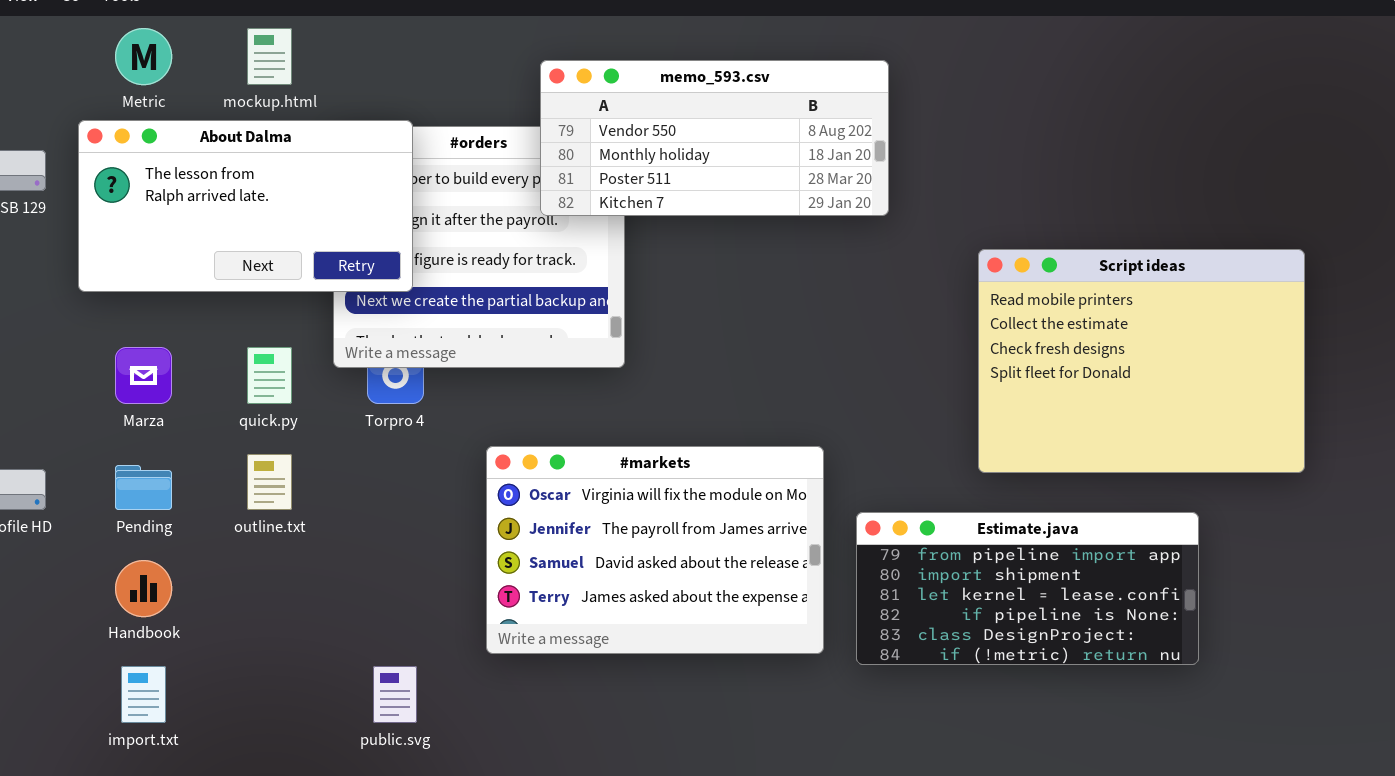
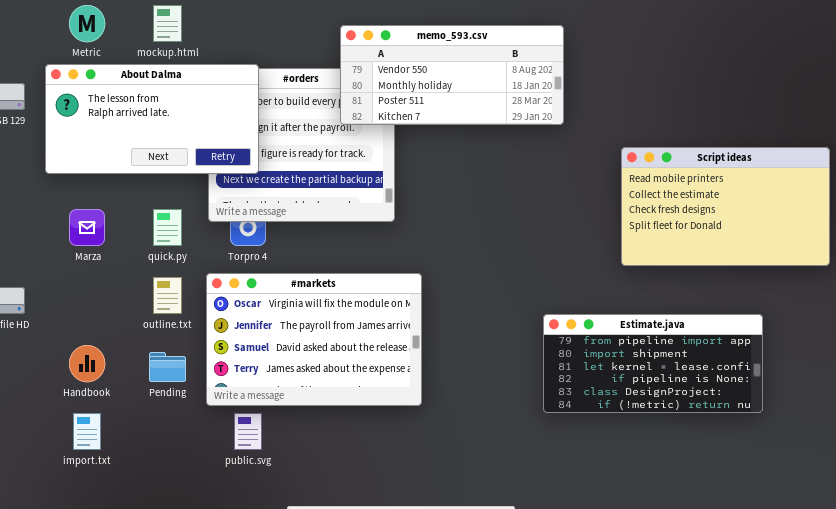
Script ideas: [978,249,1305,473] -> [621,147,830,266], resized
#markets: [486,446,824,654] -> [206,273,422,406], moved
Pending: [115,465,172,510] -> [149,352,186,382], moved

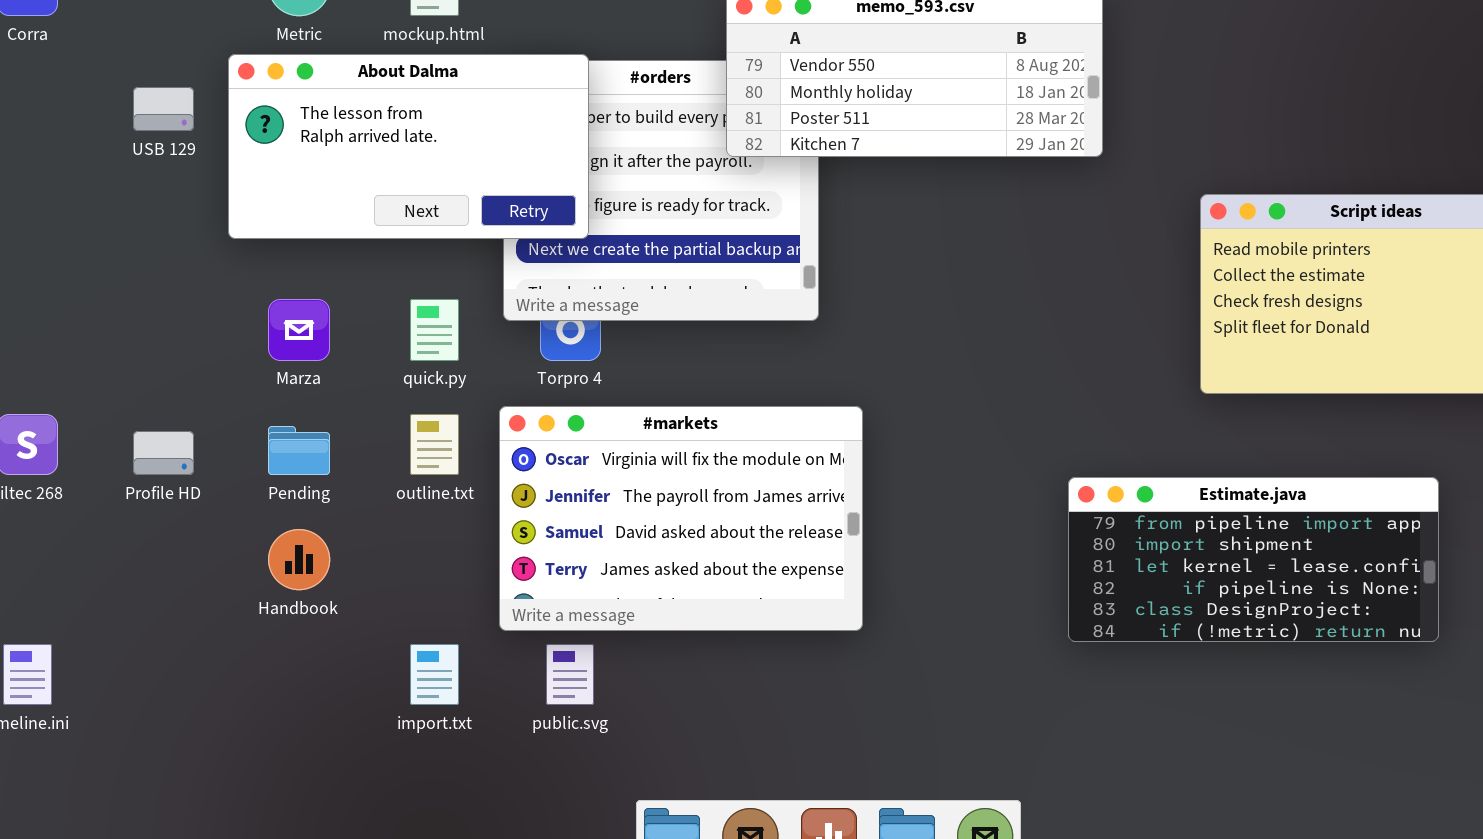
Pending: [149,352,186,382] -> [268,426,330,475], moved
import.txt: [73,413,101,450] -> [410,644,459,705], moved

